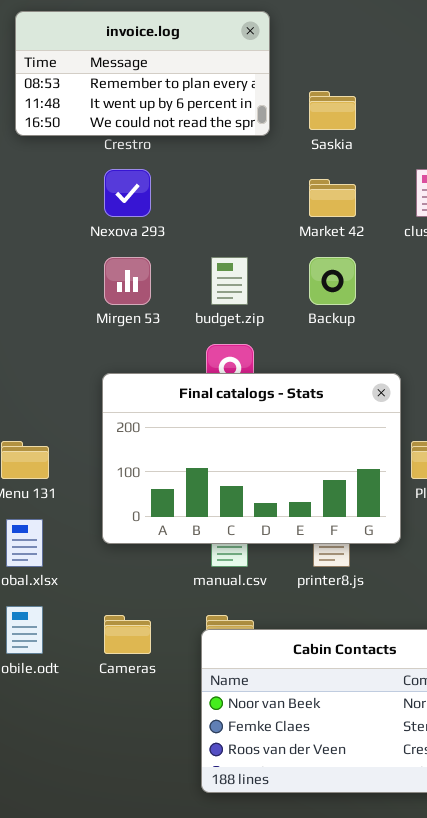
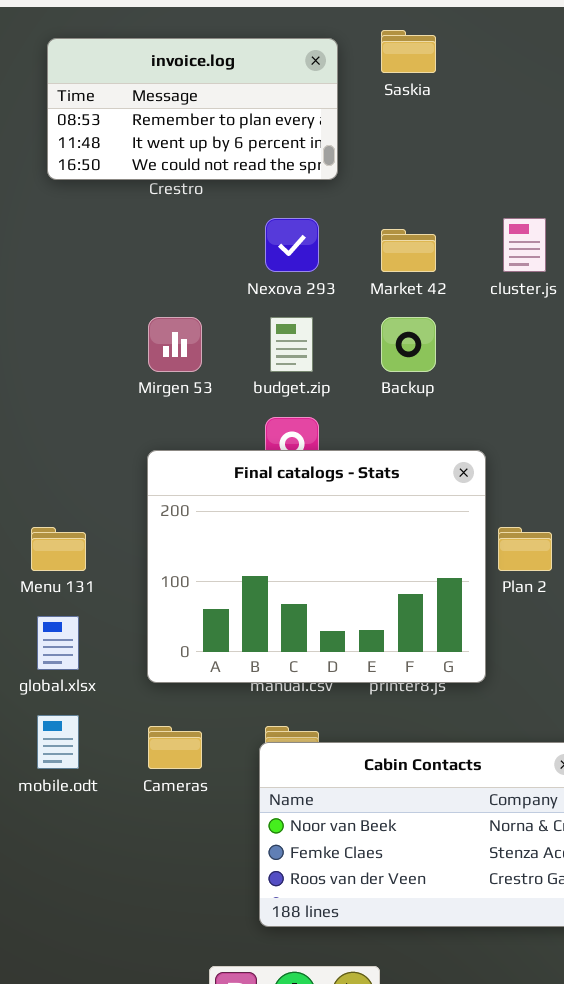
Saskia: [309,91,356,130] -> [381,30,436,73], moved
Nexova 293: [104,169,151,217] -> [265,218,319,272], moved
Final catalogs - Stats: [102,373,401,544] -> [147,450,486,683], resized

